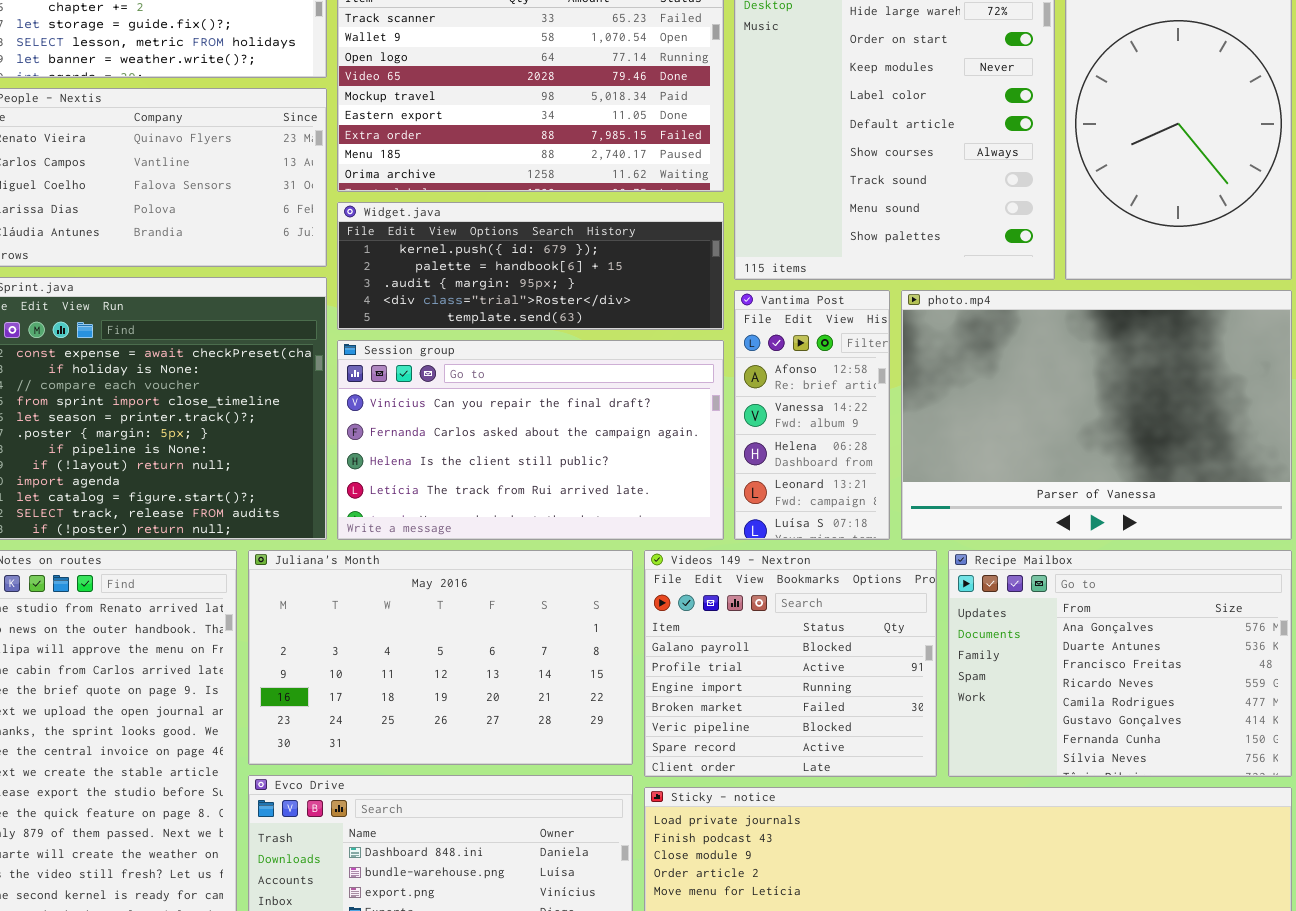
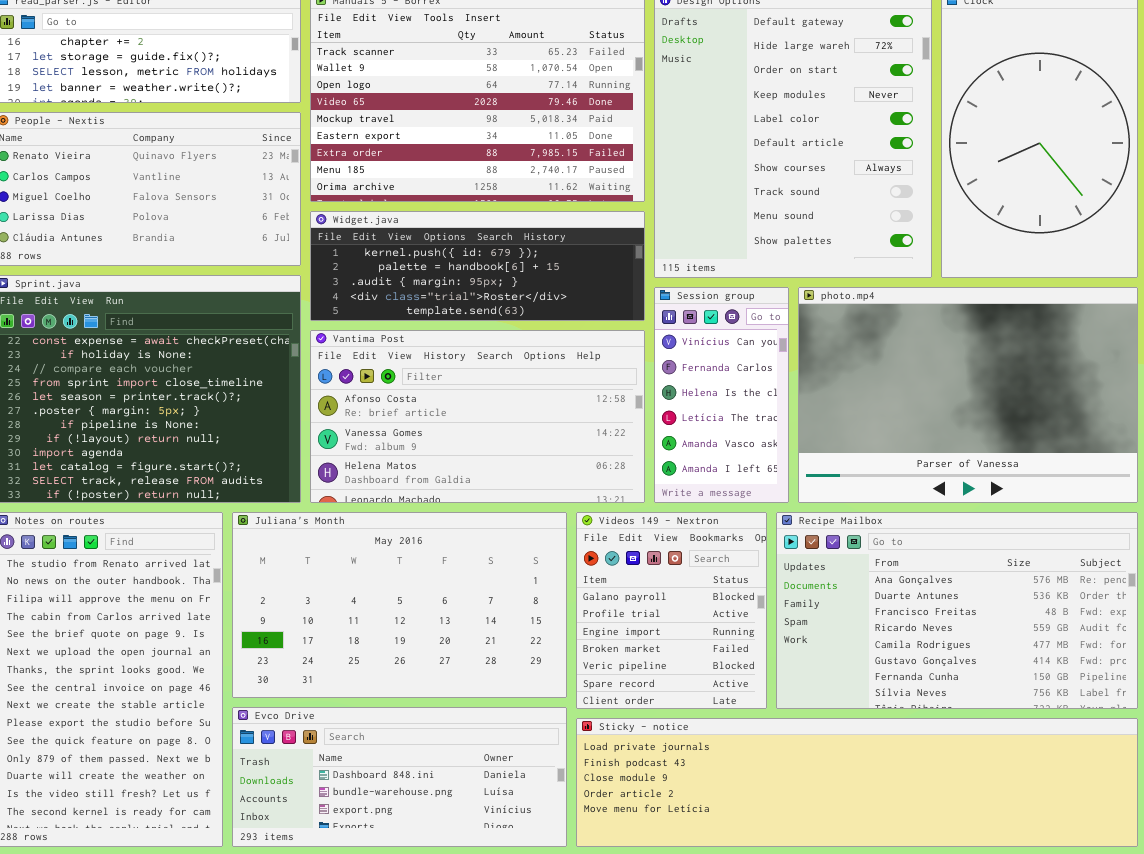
Vantima Post: [734,290,890,540] -> [310,330,645,503], moved, resized
Session group: [337,340,724,540] -> [654,287,789,503], moved, resized
Videos 149 - Nextron: [644,550,937,777] -> [576,512,767,709], resized
Recipe Mailbox: [948,550,1292,777] -> [776,512,1138,709], resized

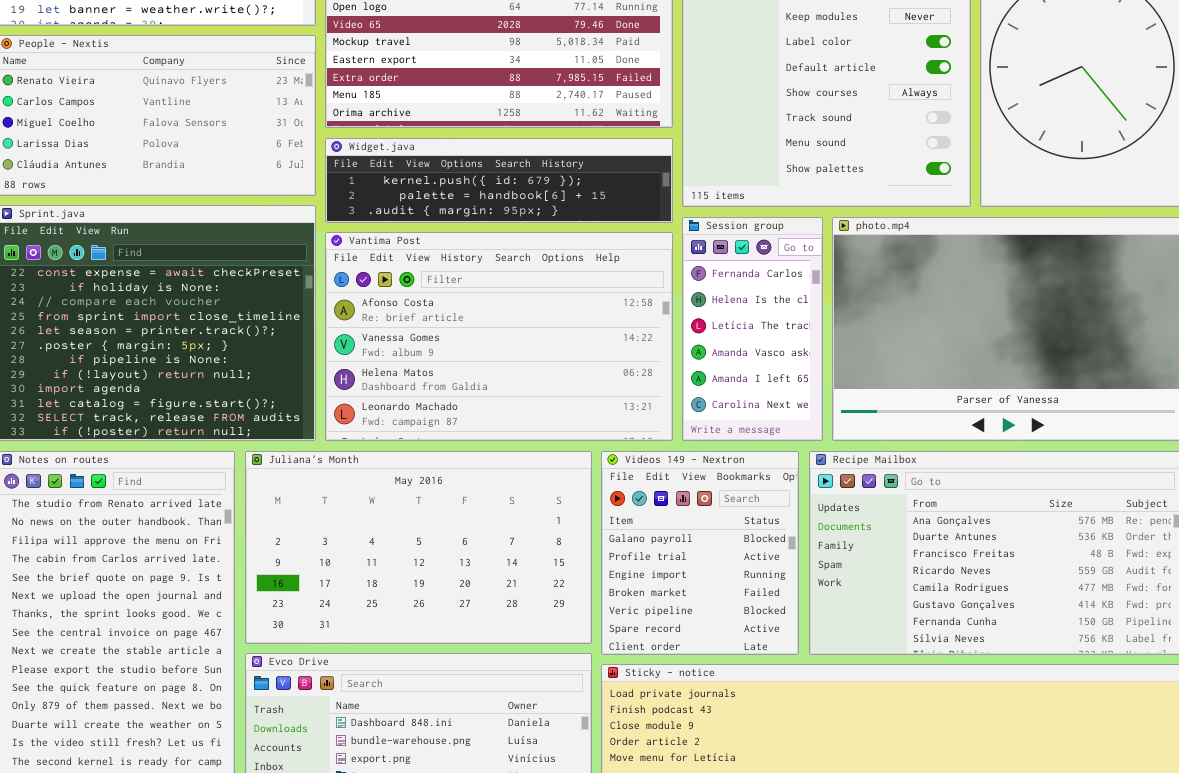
Widget.java: [310,211,645,321] -> [325,138,673,223], resized
Session group: [654,287,789,503] -> [682,217,823,441], scrolled down 1 row
Vantima Post: [310,330,645,503] -> [325,232,673,441], resized

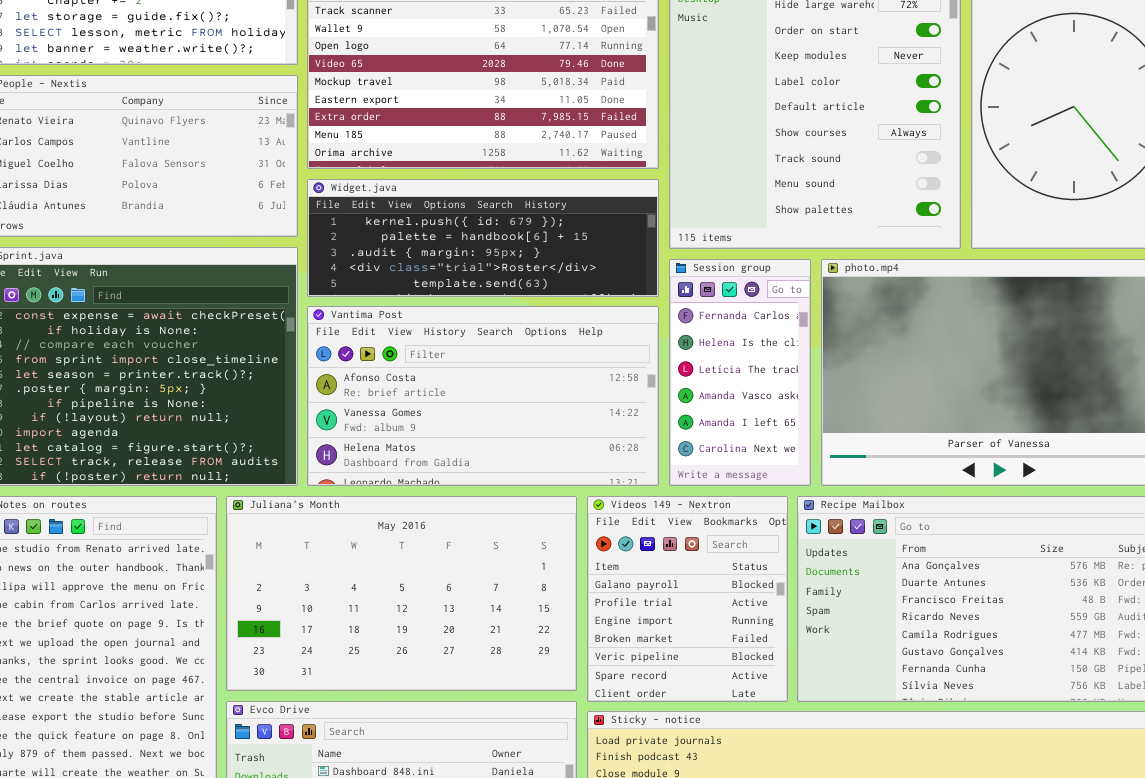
Widget.java: [325,138,673,223] -> [307,179,659,297], resized
Vantima Post: [325,232,673,441] -> [307,306,659,486], resized

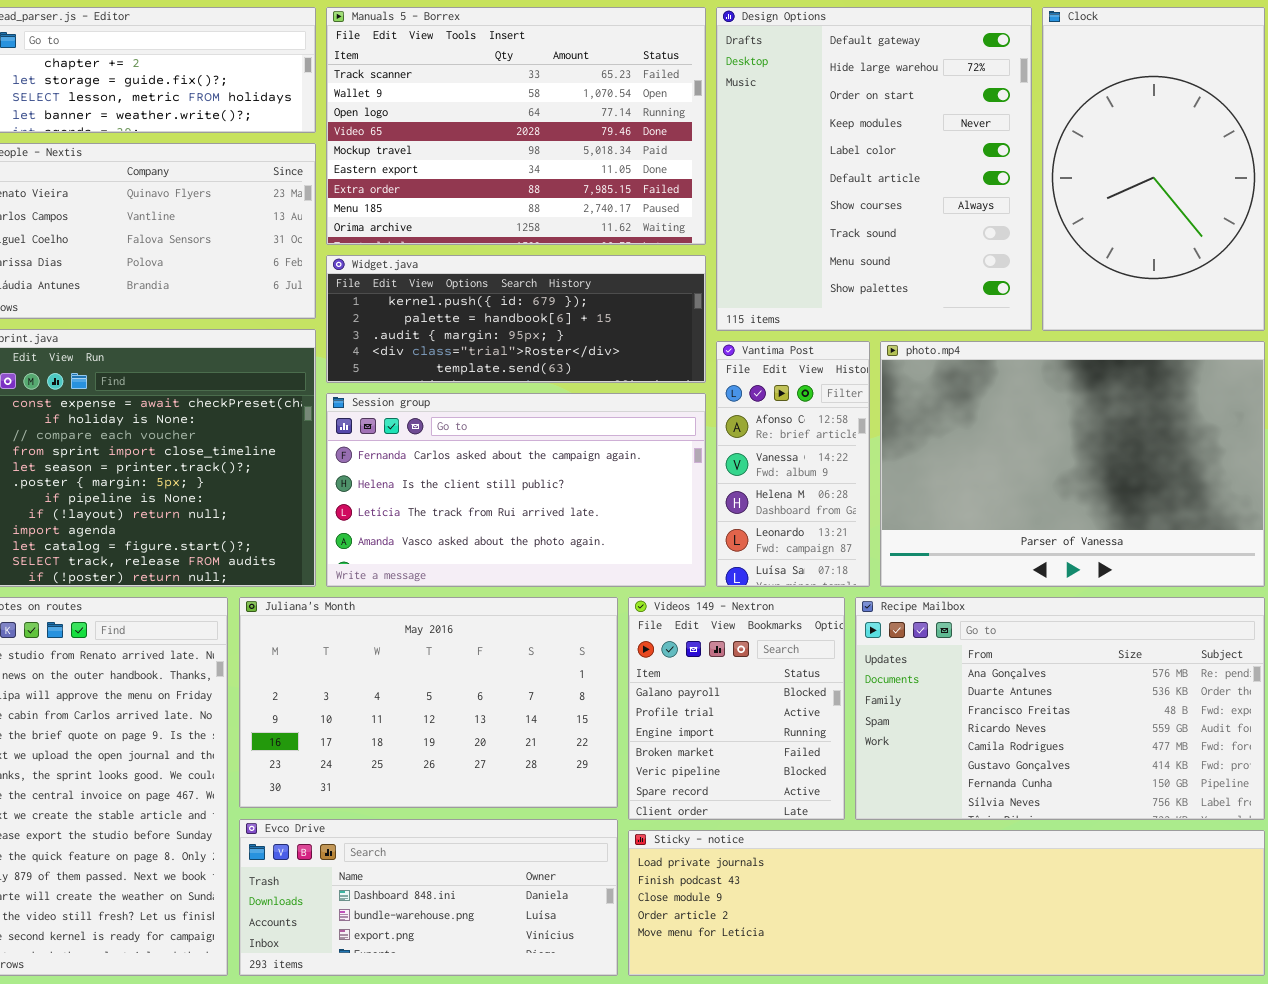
Session group: [669,259,811,486] -> [326,393,706,587], moved, resized
Vantima Post: [307,306,659,486] -> [716,341,870,587], moved, resized

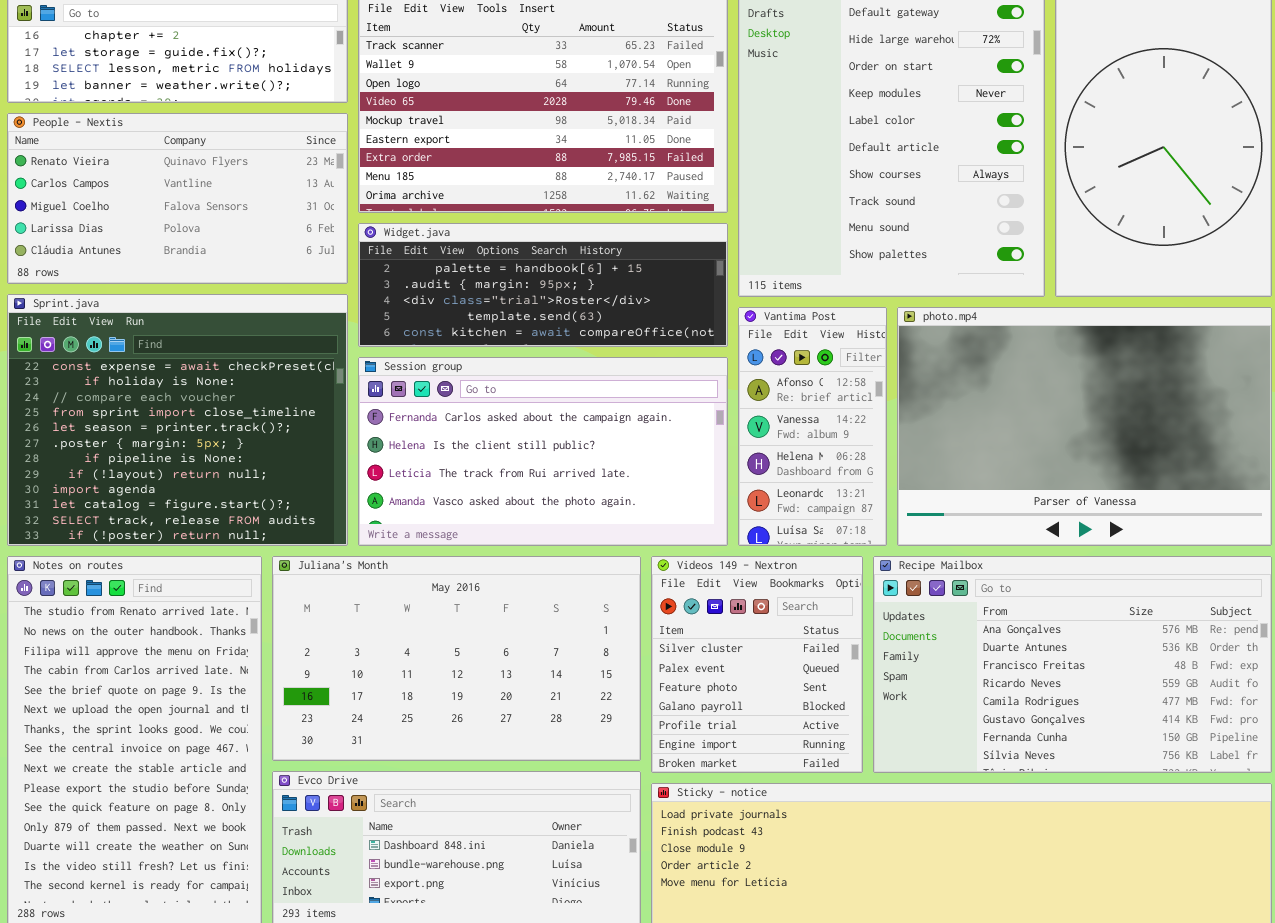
Widget.java: [326,255,706,383] -> [358,223,728,347], scrolled down 1 row
Videos 149 - Nextron: [628,597,845,820] -> [651,556,863,773], scrolled up 3 rows

